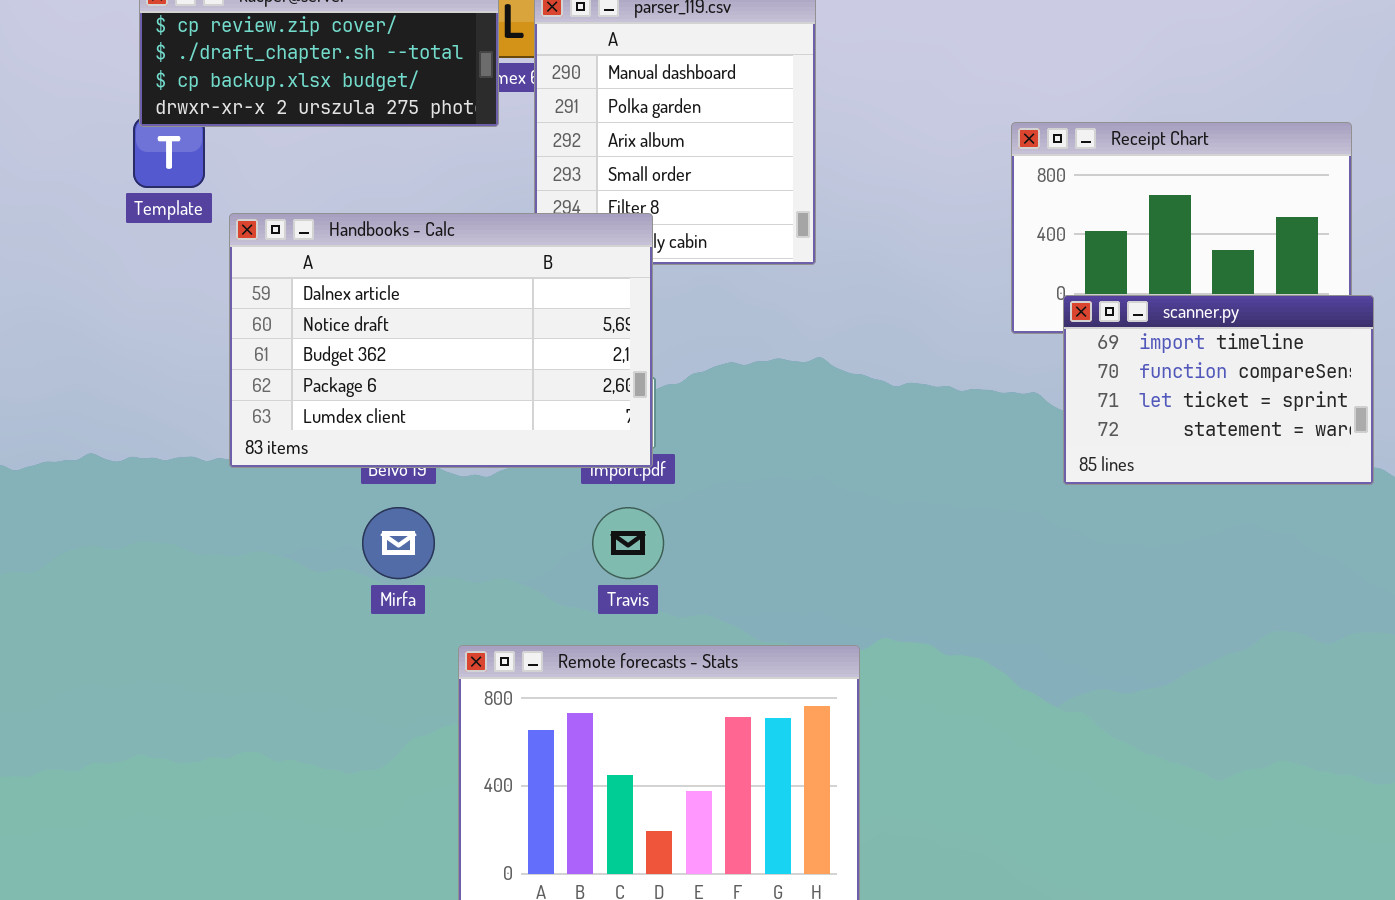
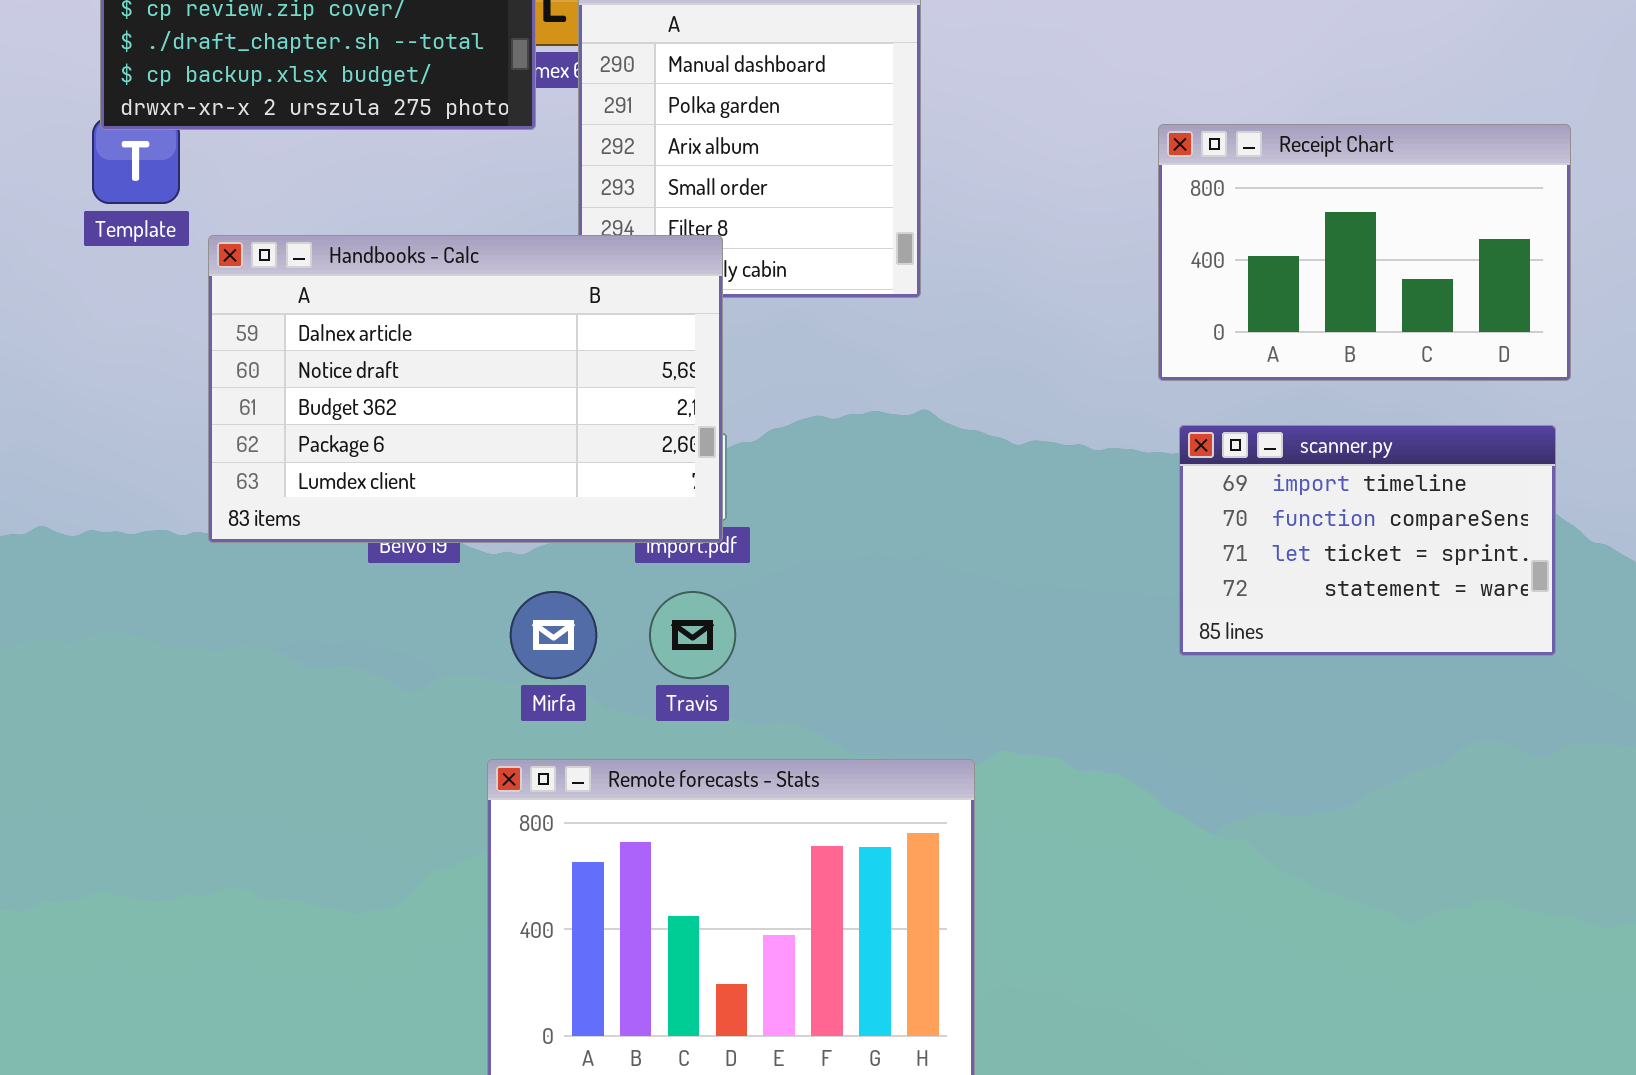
scanner.py: [1063,295,1374,485] -> [1179,425,1556,656], moved
Mirfa: [362,507,435,579] -> [510,591,597,679], moved

